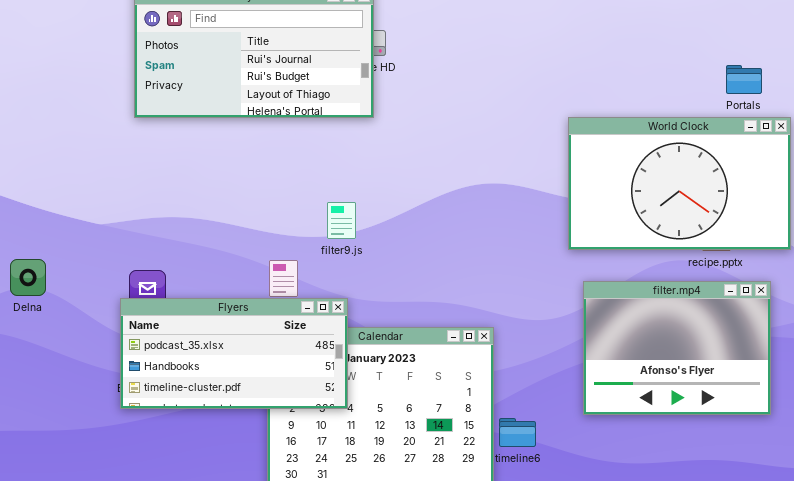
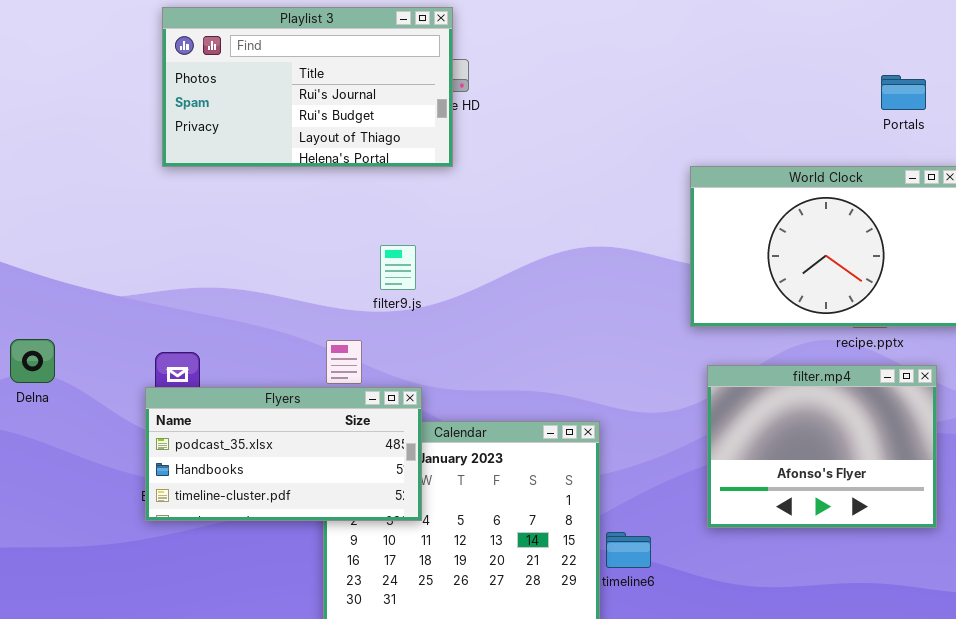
Portals: [726,65,762,94] -> [881,75,926,110], moved
filter9.js: [327,202,356,239] -> [380,245,416,290], moved

